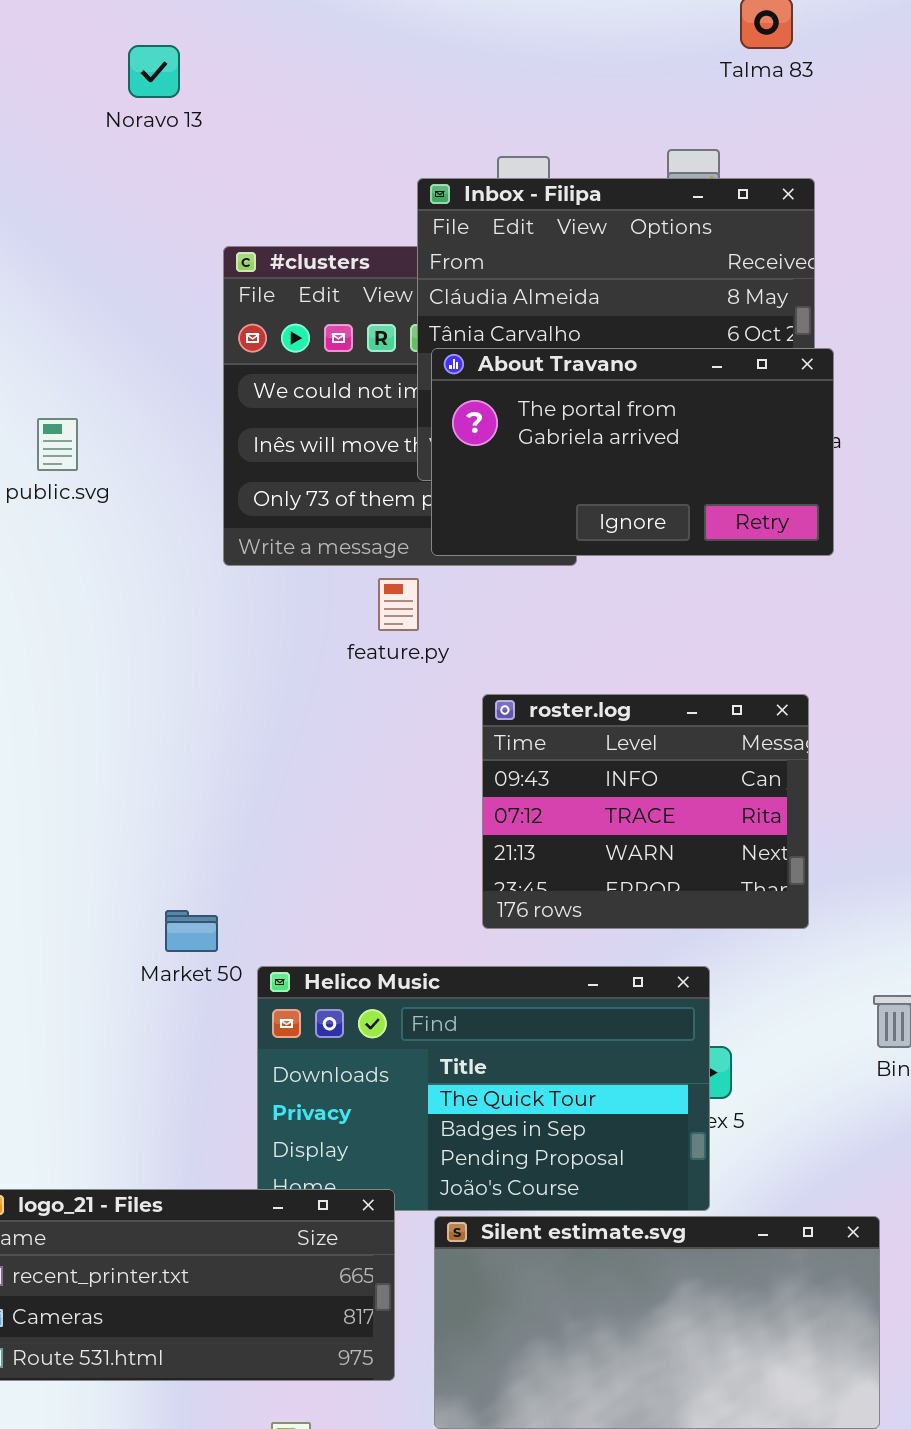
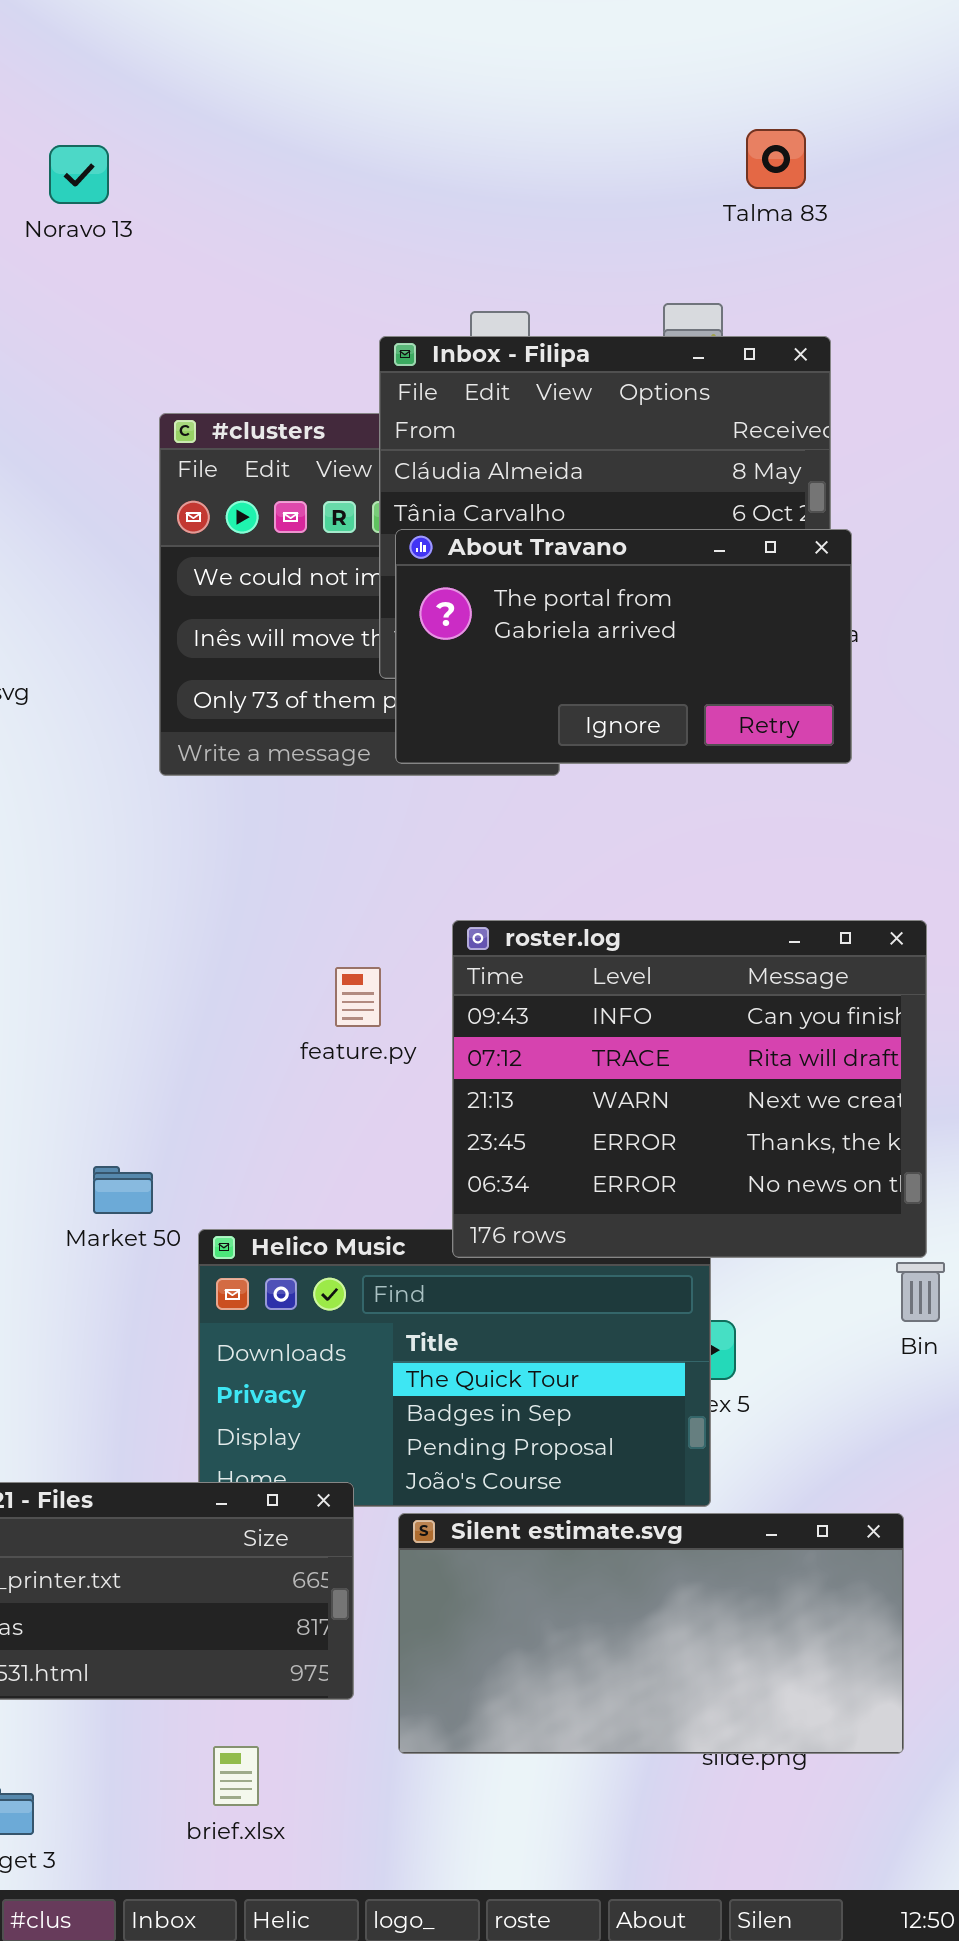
Noravo 13: [128,45,180,98] -> [49,145,109,204], moved
feature.py: [378,578,419,631] -> [335,967,381,1027], moved
roster.log: [482,694,809,929] -> [452,920,927,1258], resized

